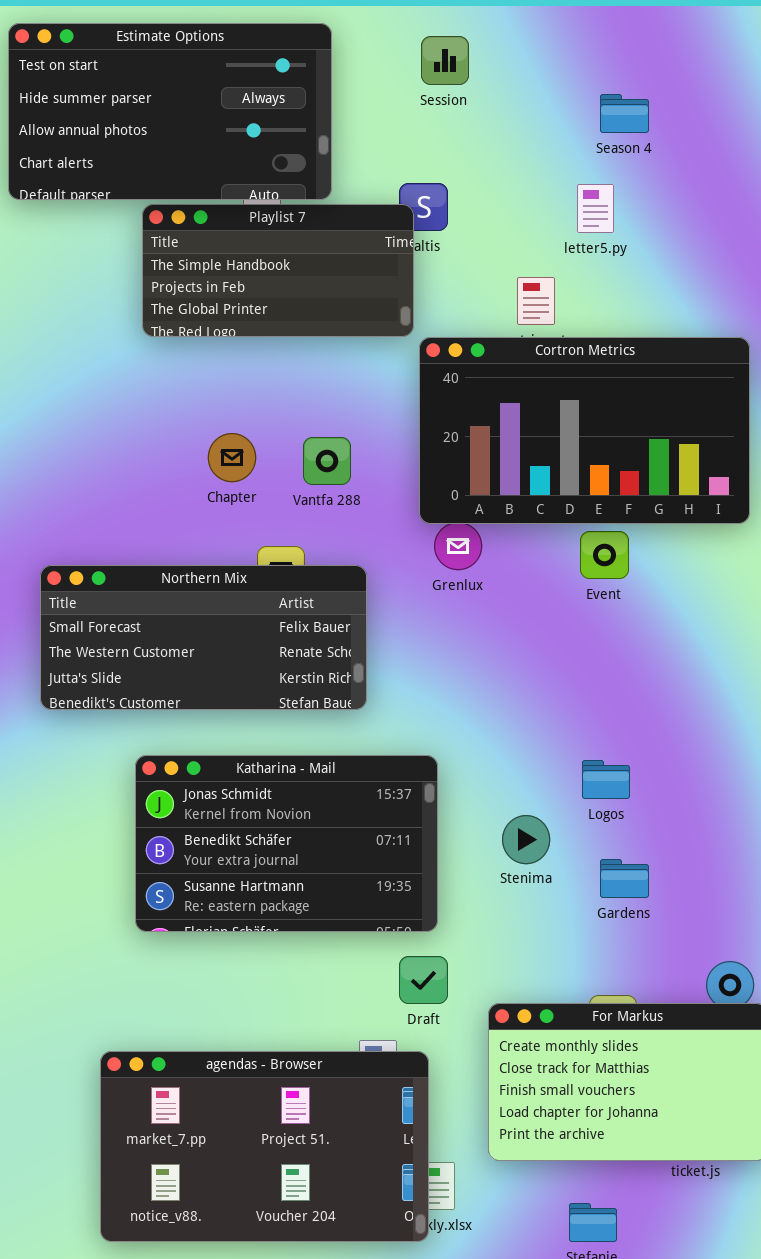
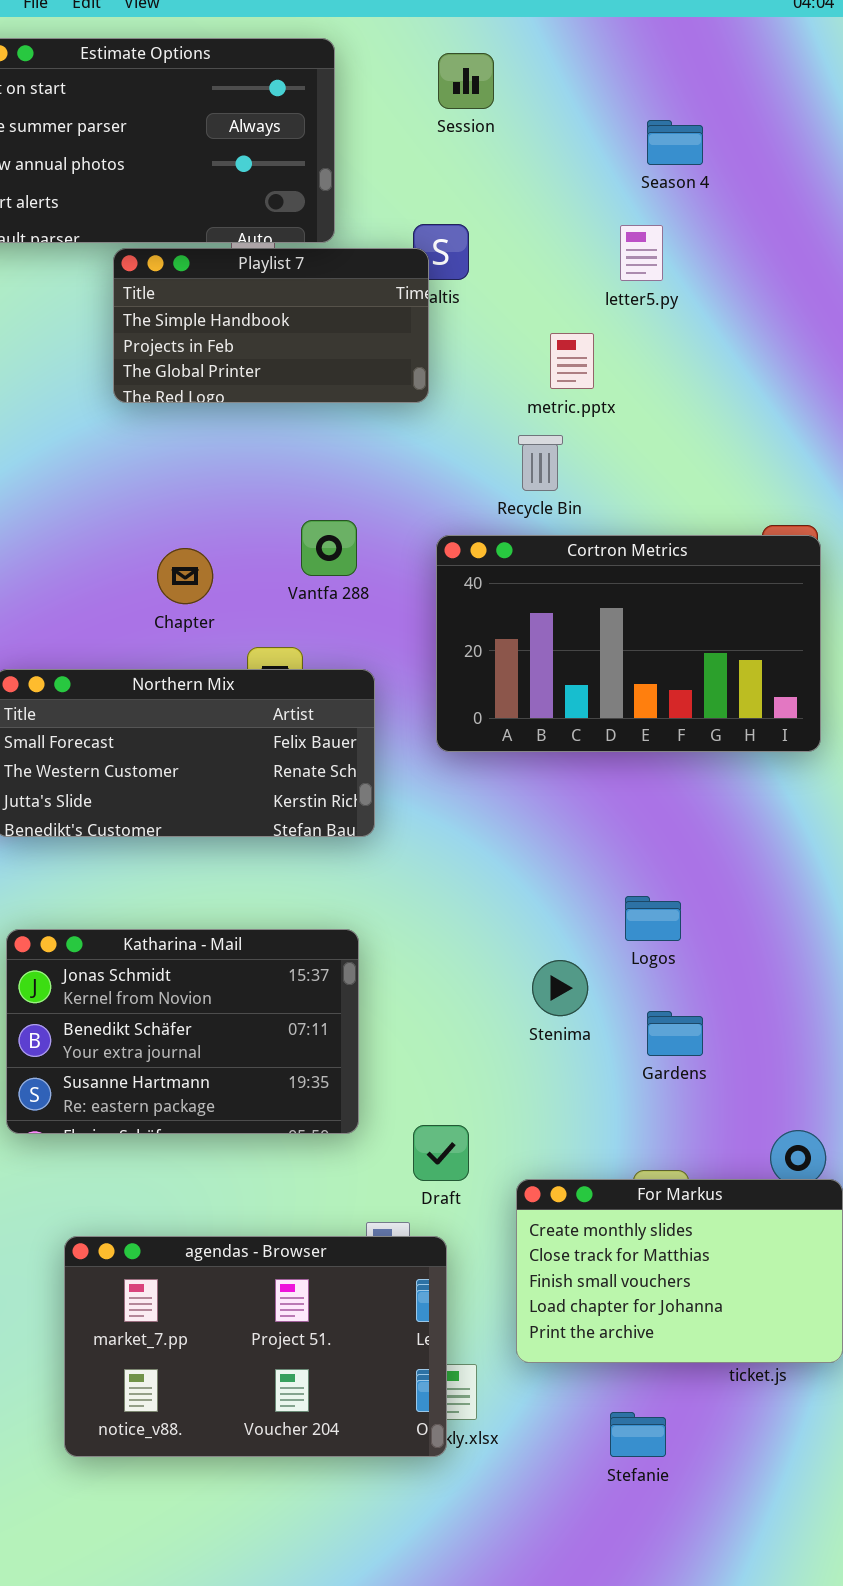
Cortron Metrics: [419,337,750,524] -> [436,535,821,752], moved
Chapter: [208,433,256,482] -> [157,548,213,604], moved
Katharina - Mail: [135,755,438,932] -> [6,929,359,1134], moved

